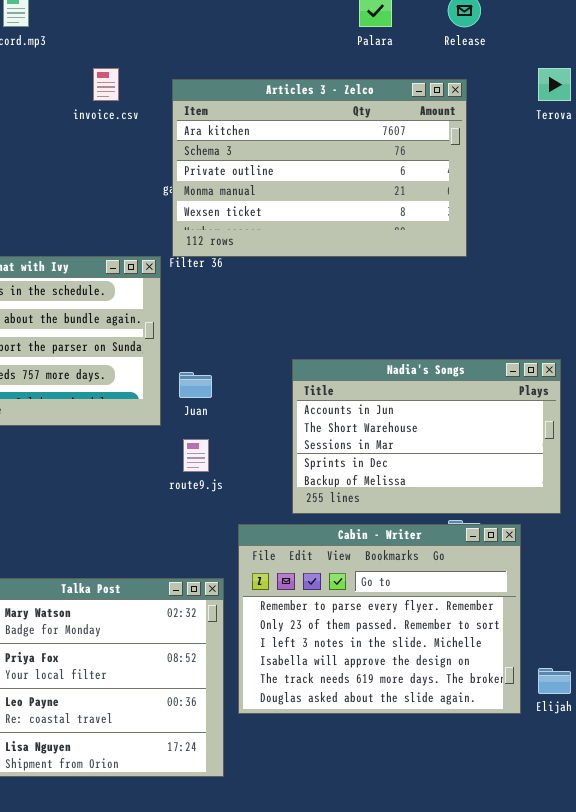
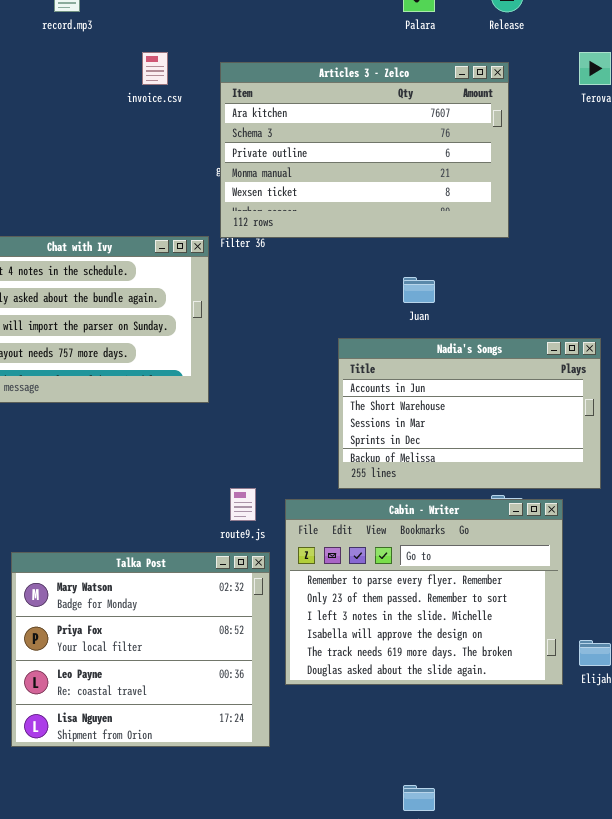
Juan: [179,372,212,398] -> [403,277,435,303], moved
route9.js: [183,439,209,472] -> [230,488,256,521], moved

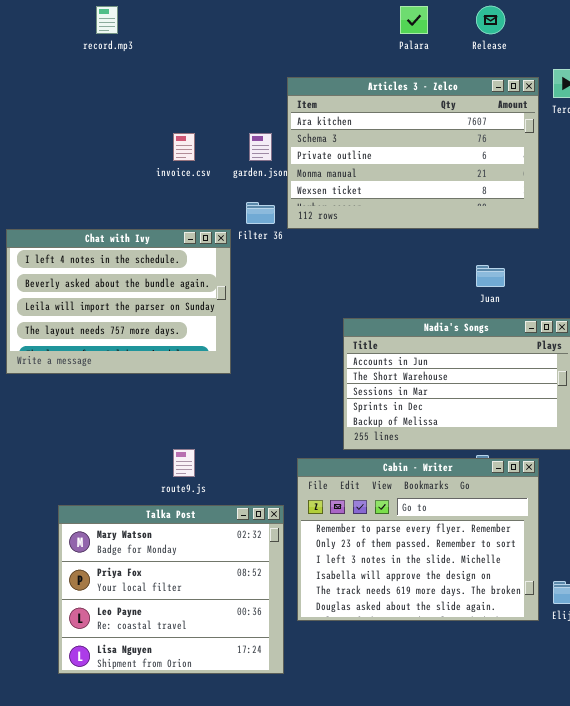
invoice.csv: [142,52,168,85] -> [173,133,195,161], moved
Articles 3 - Zelco: [220,62,509,238] -> [287,77,539,229], moved
Juan: [403,277,435,303] -> [476,265,505,287], moved
route9.js: [230,488,256,521] -> [173,449,195,477], moved

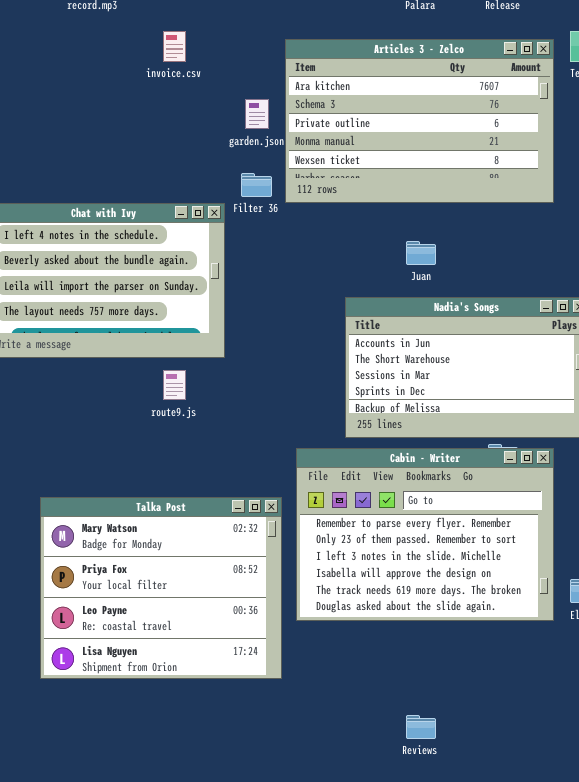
invoice.csv: [173,133,195,161] -> [163,31,186,62], moved
Juan: [476,265,505,287] -> [406,241,436,265], moved
route9.js: [173,449,195,477] -> [163,370,186,400], moved

